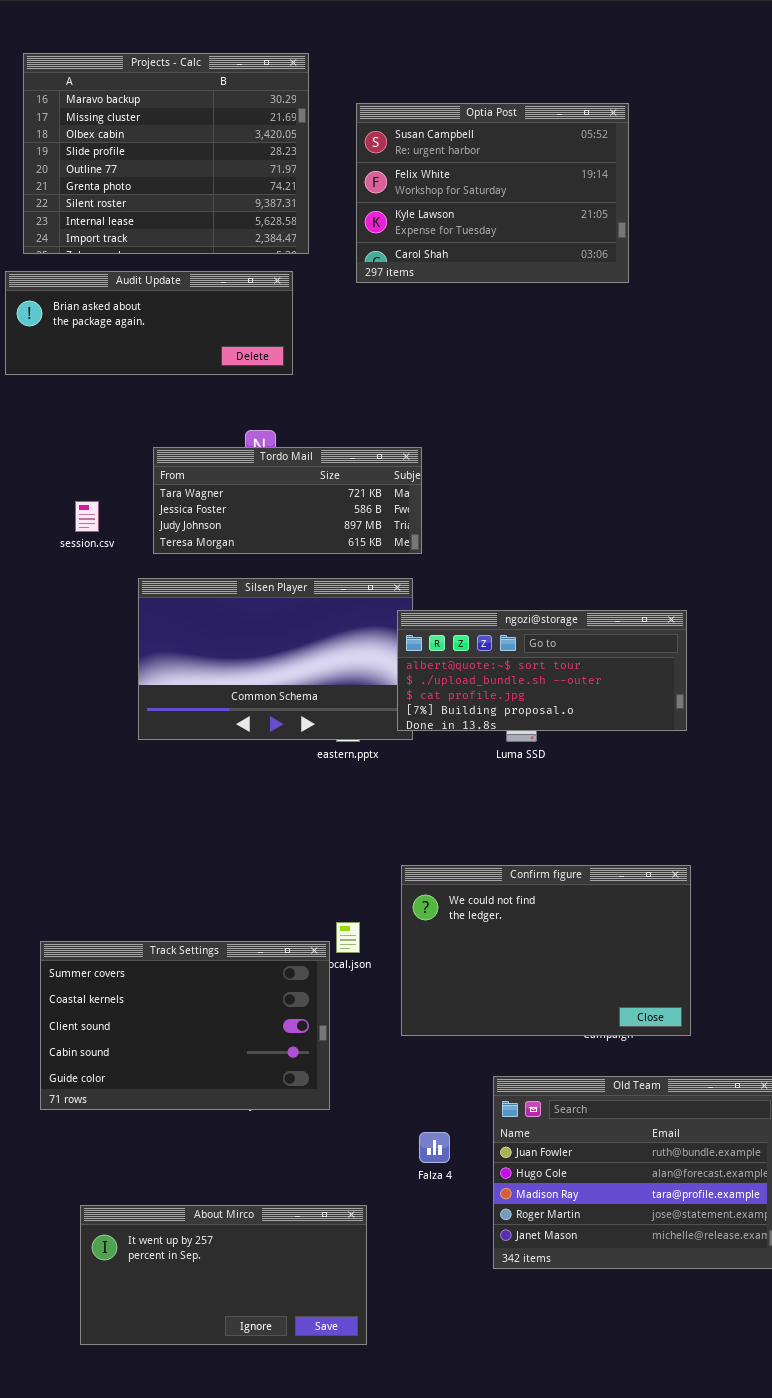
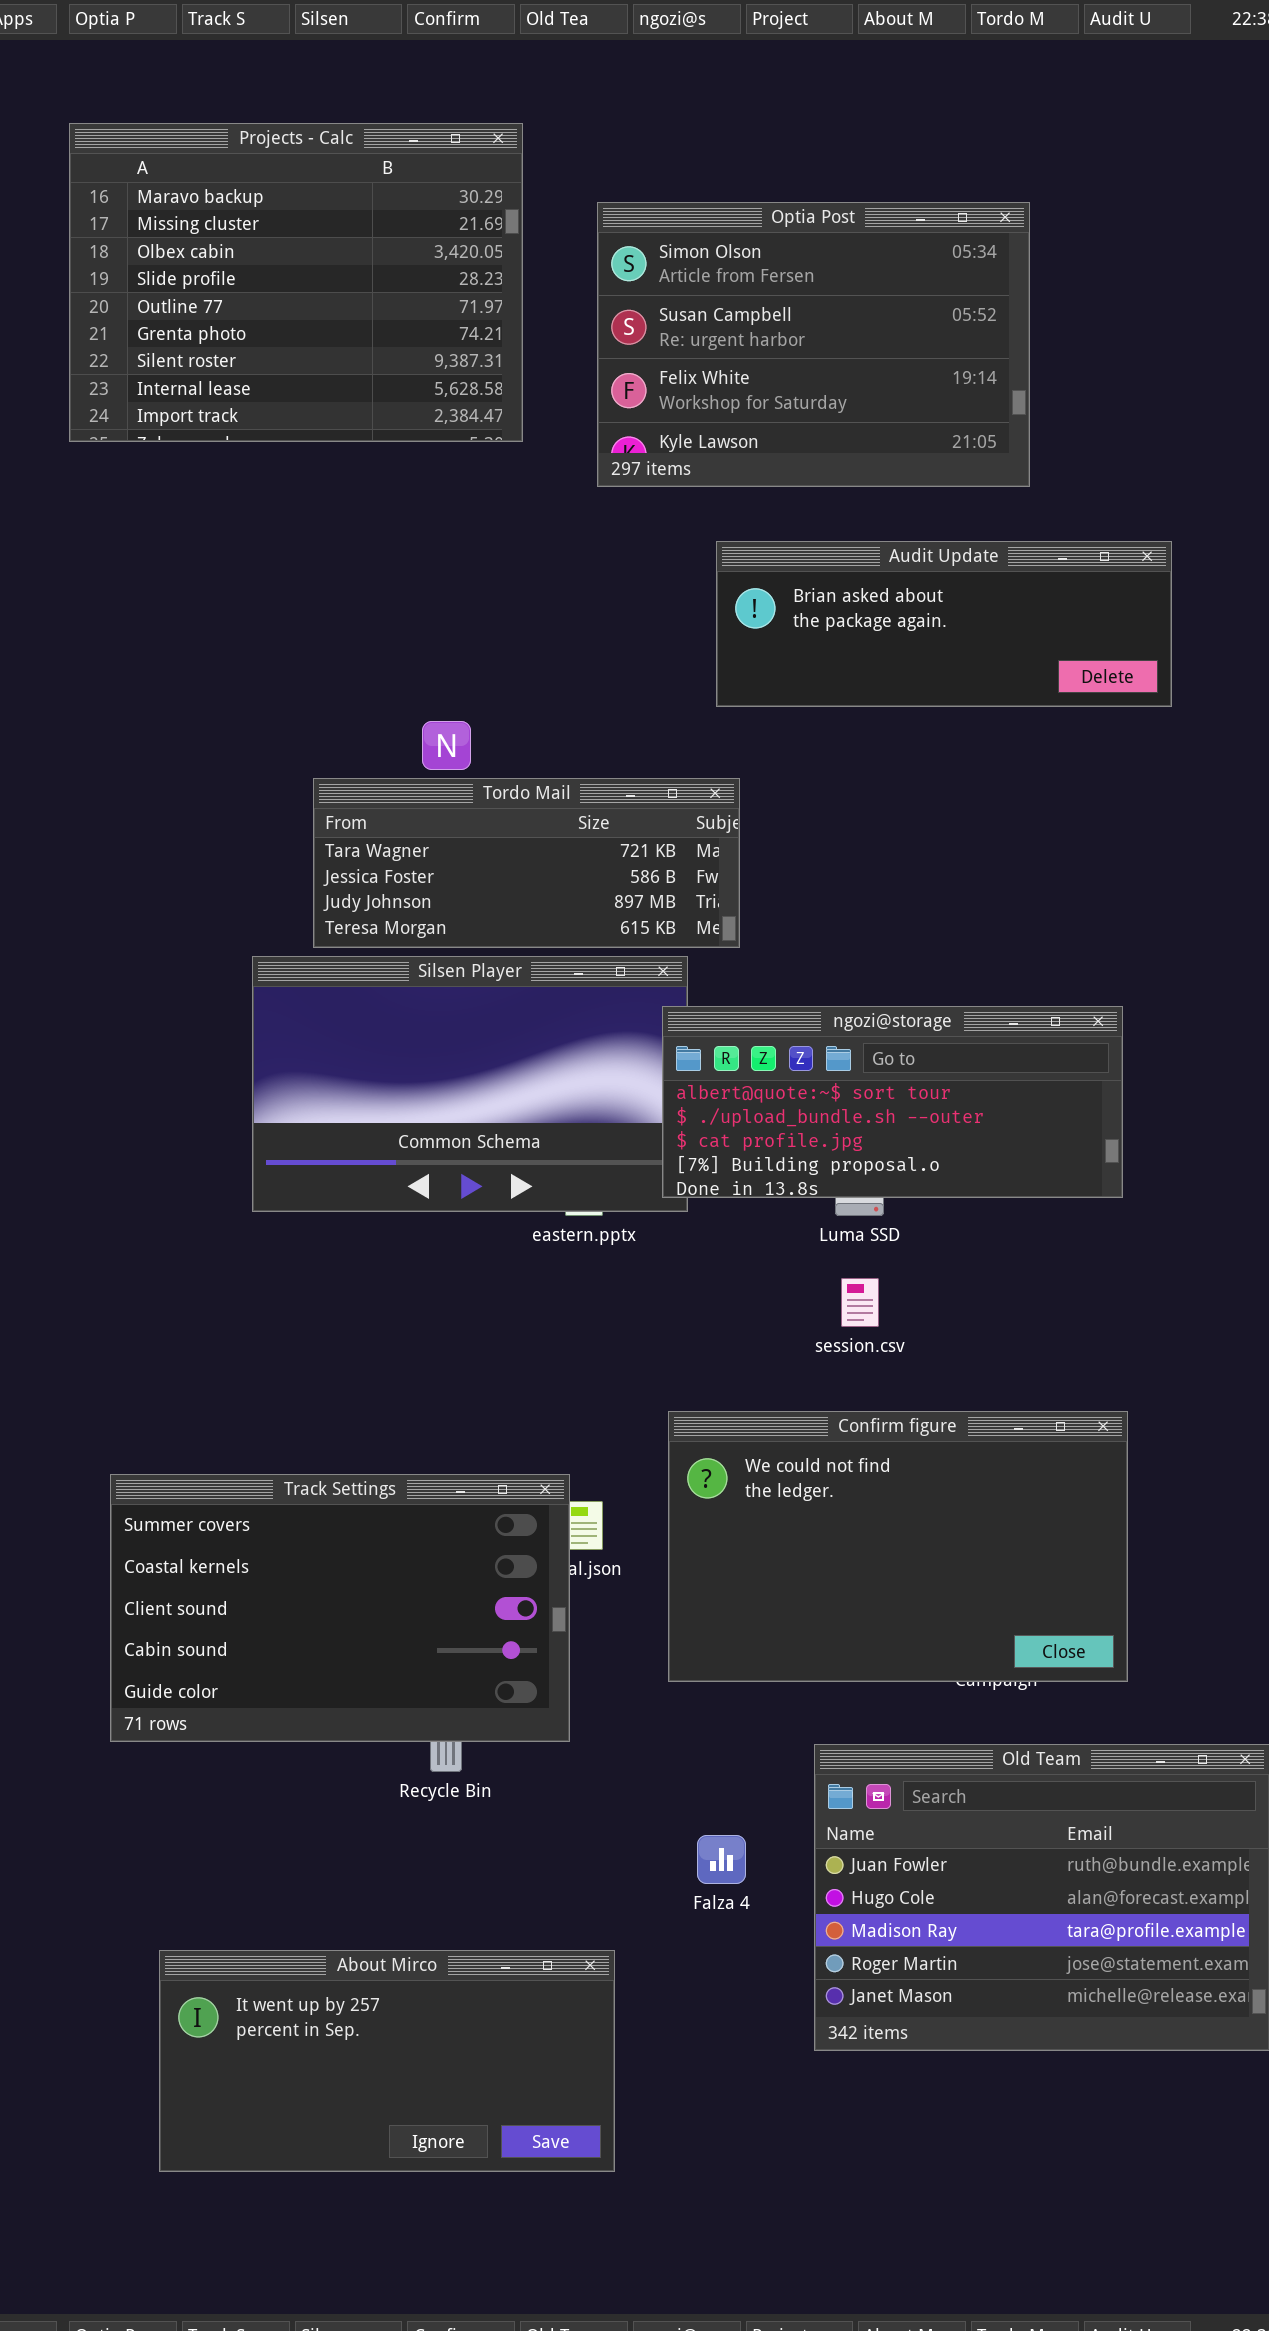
Optia Post: [356,103,629,283] -> [597,202,1030,487], scrolled up 1 row
Audit Update: [5,271,293,375] -> [716,541,1172,707], moved
Tordo Mail: [153,447,422,554] -> [313,778,740,948], moved
session.csv: [75,501,99,532] -> [841,1278,879,1327], moved
Track Settings: [40,941,330,1110] -> [110,1474,570,1742], moved

